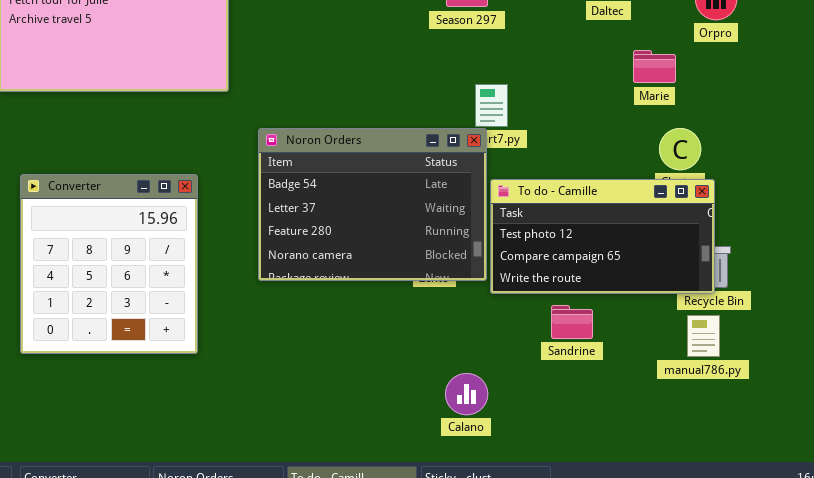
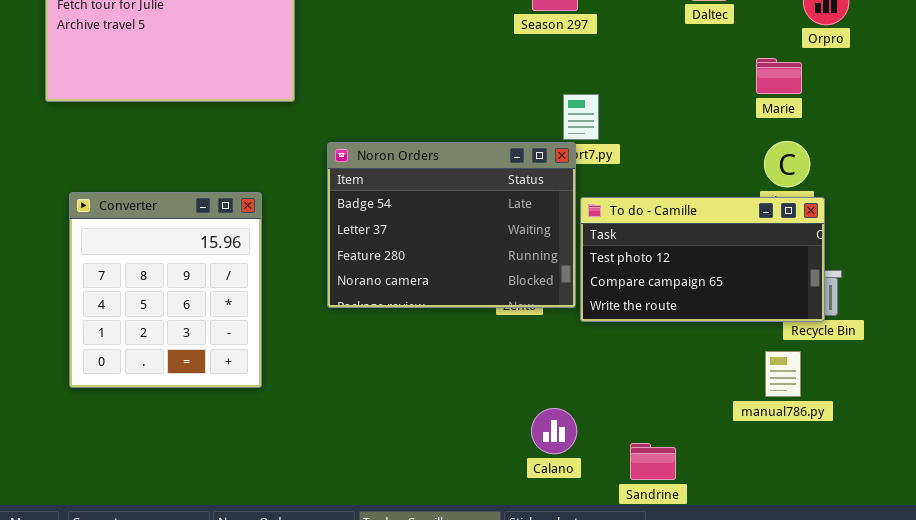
Marie: [633,50,676,83] -> [756,58,802,94], moved
Sandrine: [551,305,593,339] -> [630,443,676,480], moved
manual786.py: [687,315,720,357] -> [765,351,801,397], moved

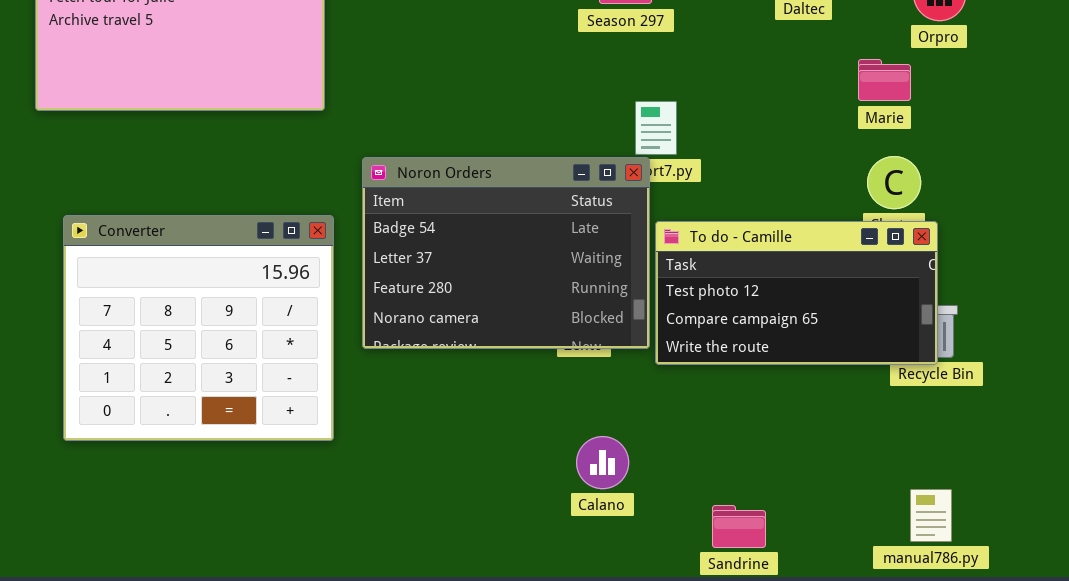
Converter: [69,192,262,388] -> [63,215,334,441], resized
manual786.py: [765,351,801,397] -> [910,489,952,542], moved
Calano: [531,408,577,454] -> [576,436,629,489], moved

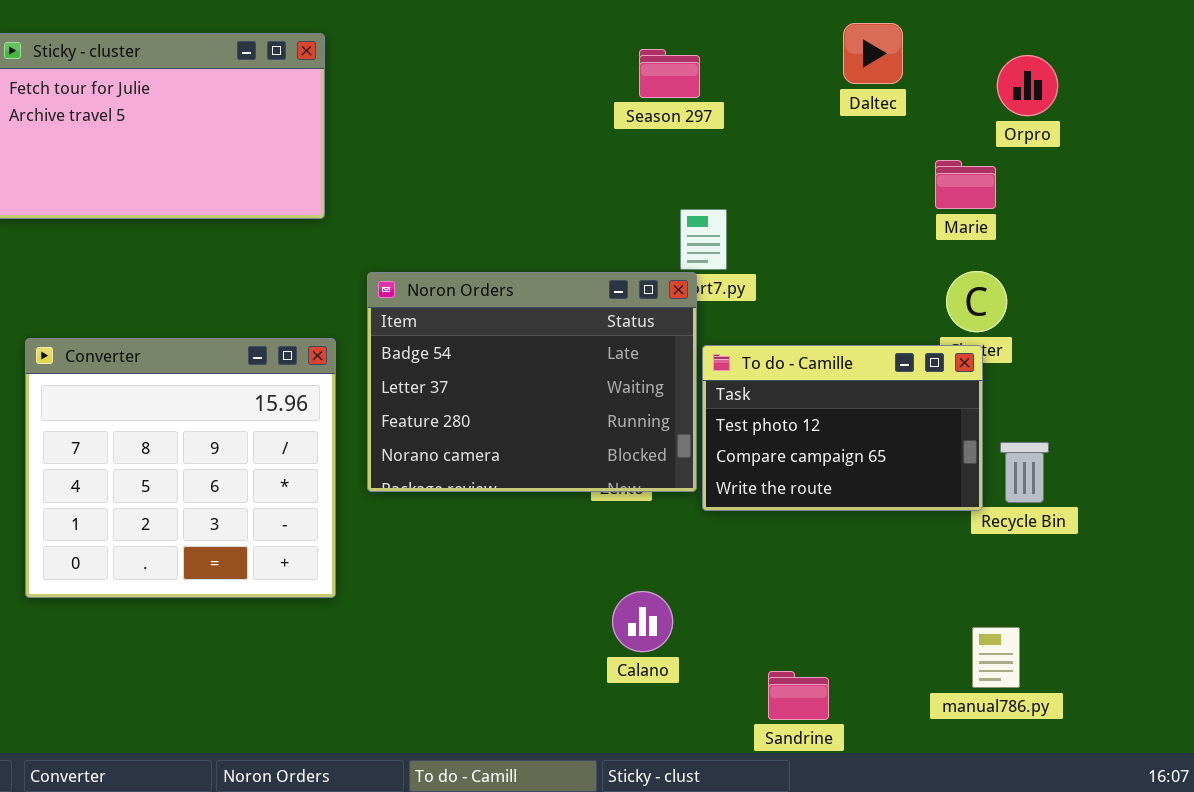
To do - Camille: [655,221,938,365] -> [702,345,983,511], resized
manual786.py: [910,489,952,542] -> [972,627,1020,688], moved

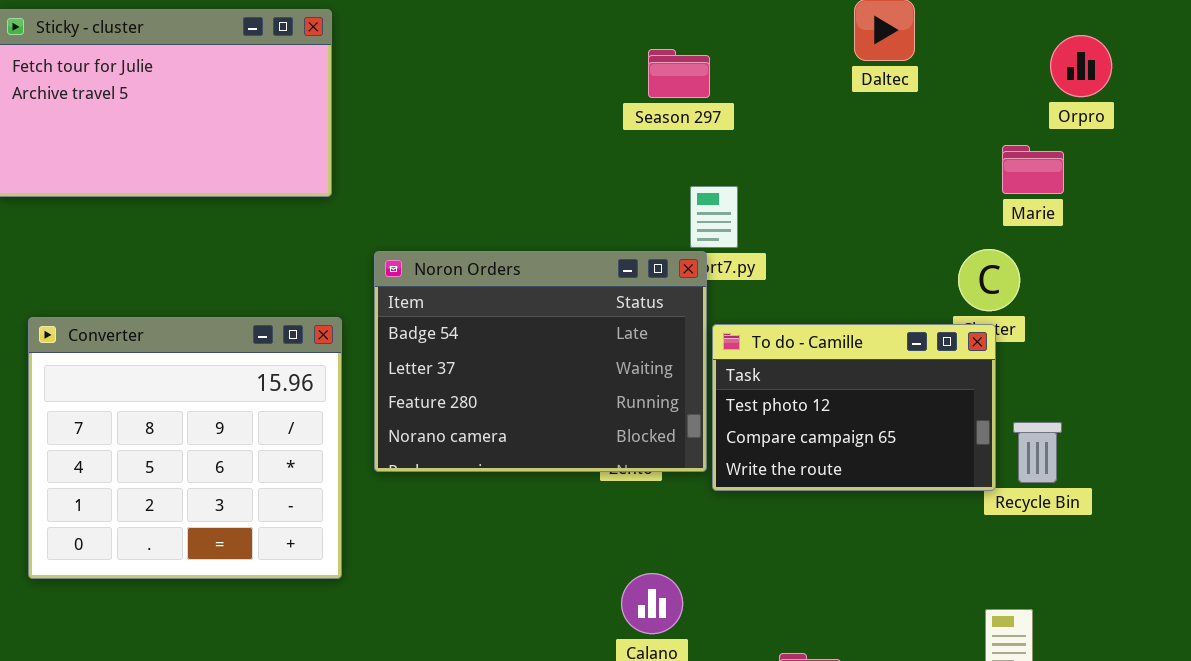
Season 297: [639,49,700,98] -> [648,49,710,98], moved
Orpro: [997,55,1058,116] -> [1050,35,1112,97], moved
Marie: [935,160,996,209] -> [1002,145,1064,194], moved

